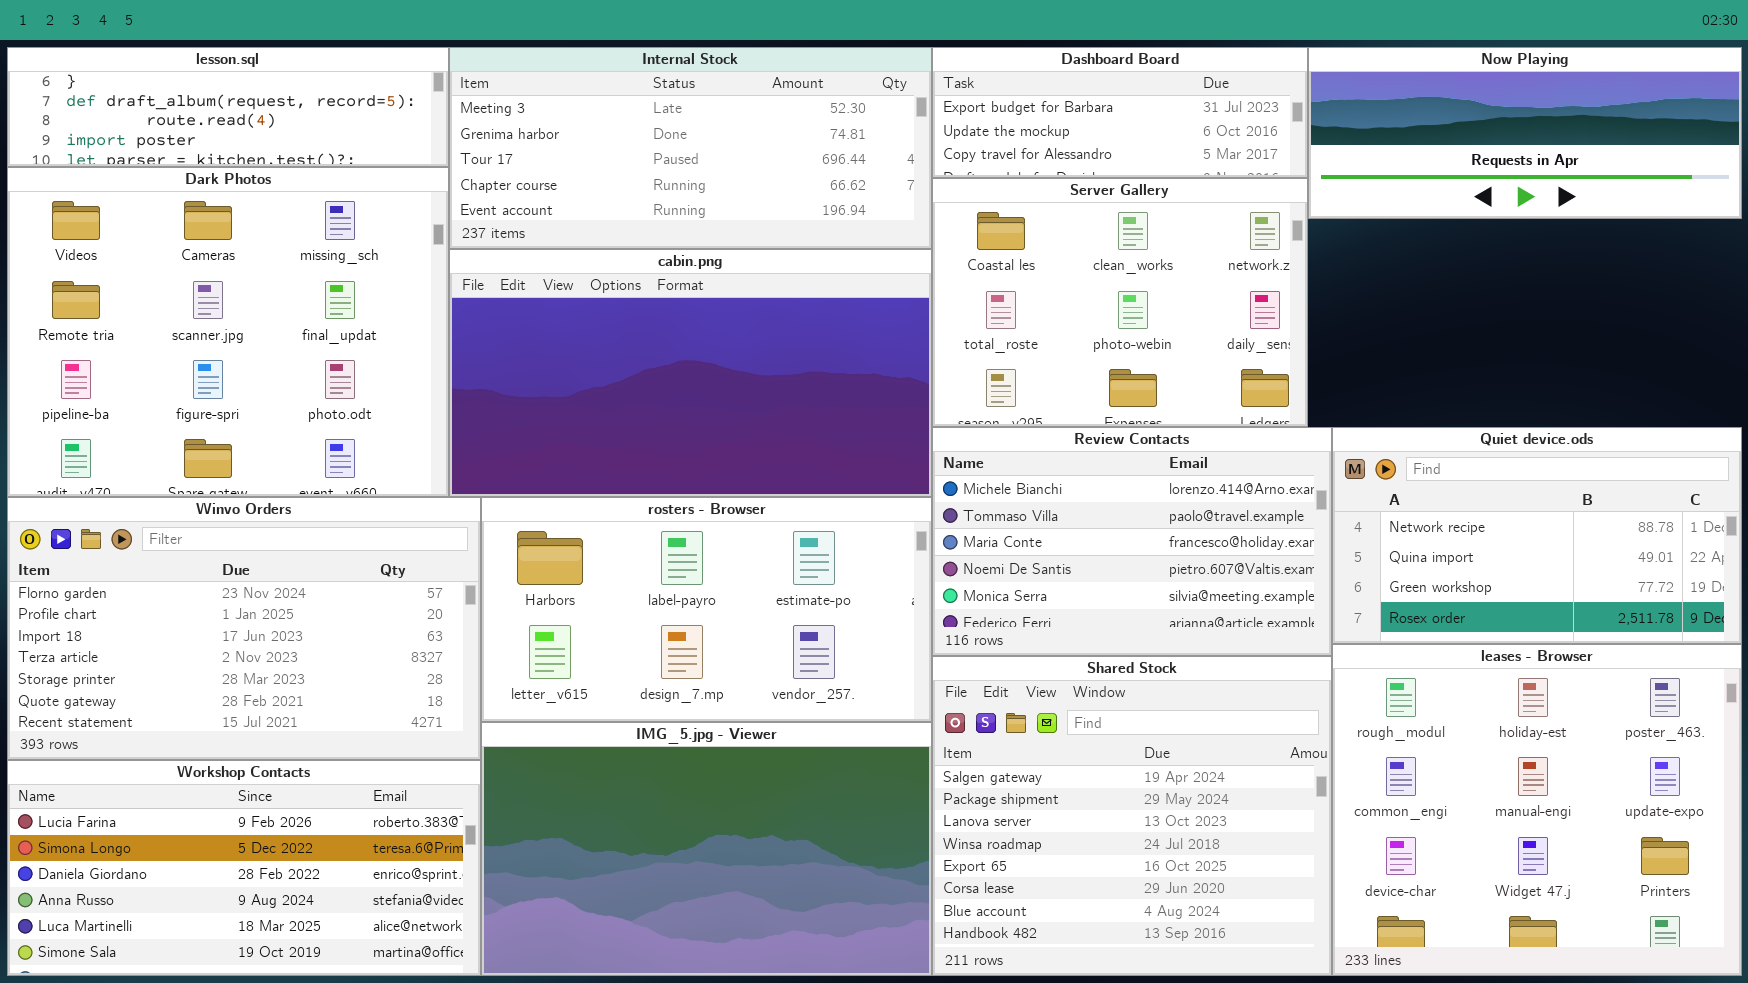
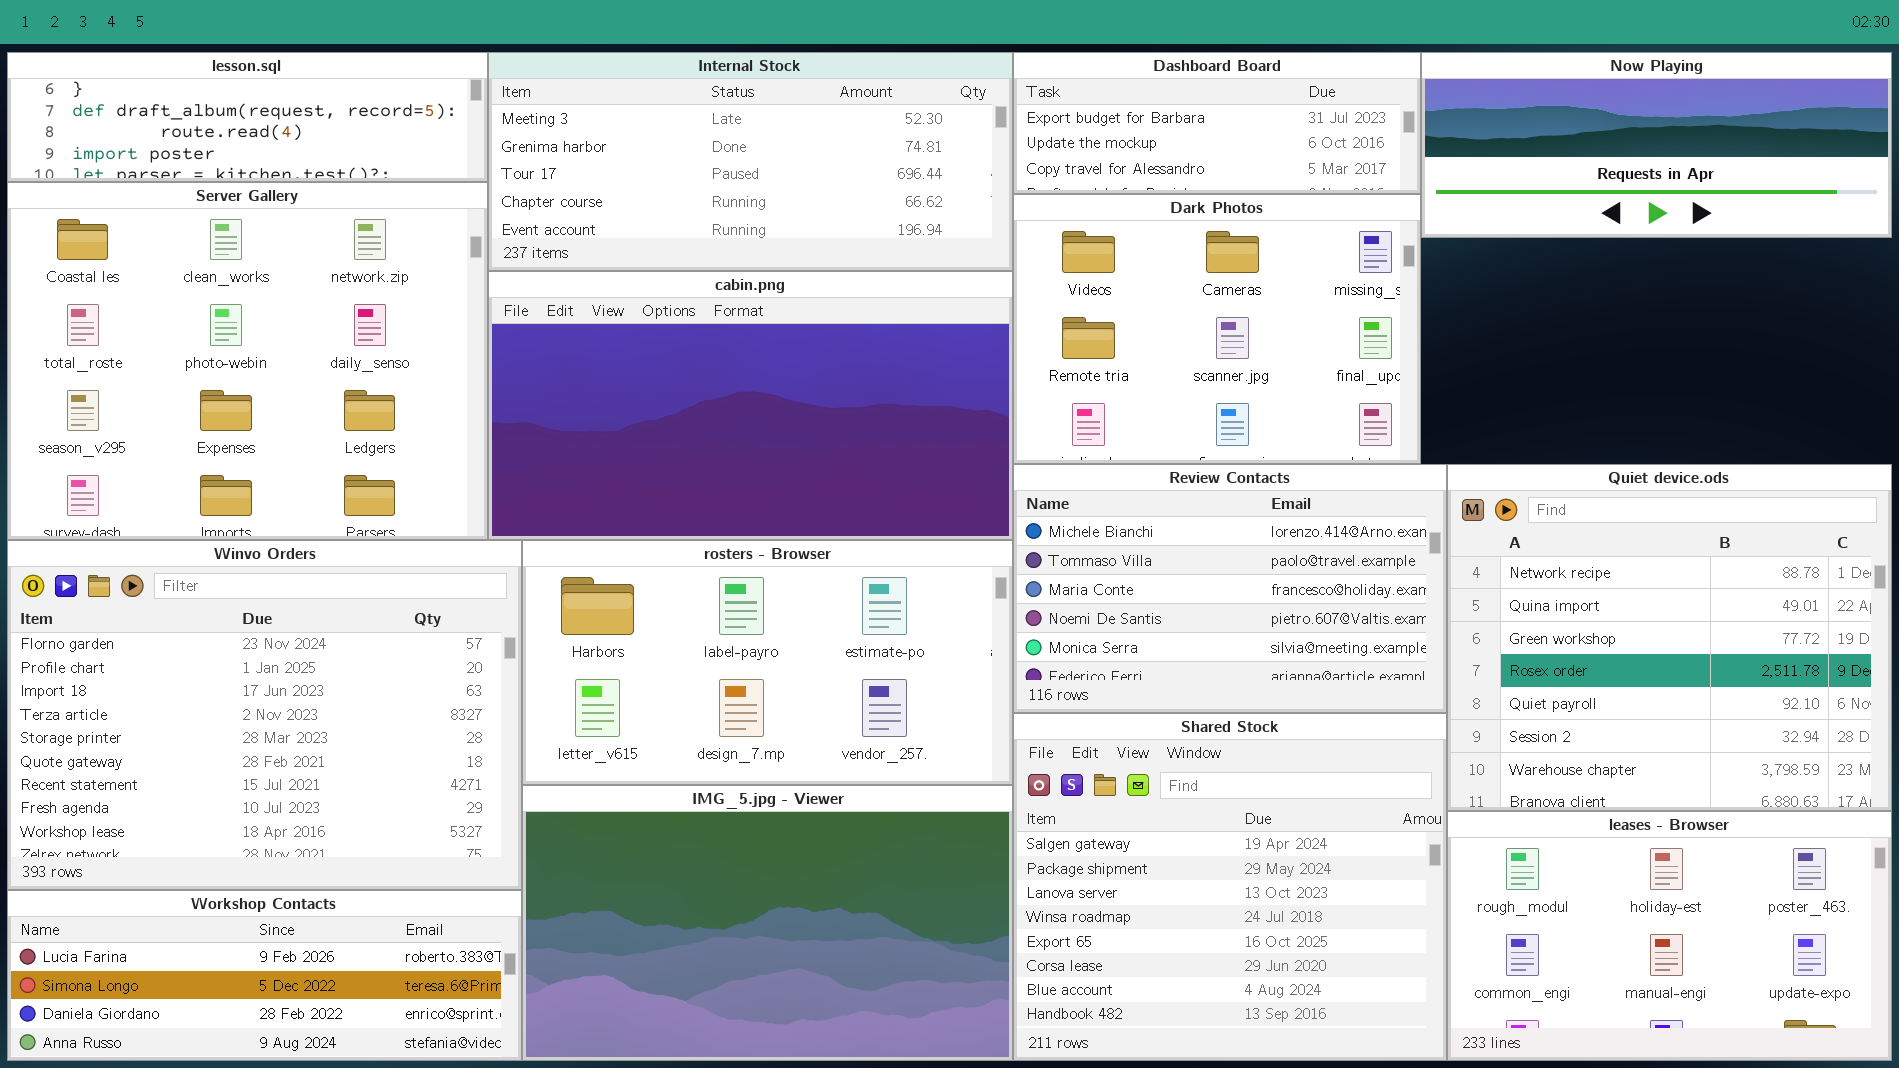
Dark Photos: [7,167,449,497] -> [1013,194,1421,464], moved, resized
Server Gallery: [932,178,1308,427] -> [7,182,488,540], moved, resized
Quiet device.ods: [1332,427,1742,644] -> [1447,464,1892,811], resized
Winvo Orders: [7,497,481,760] -> [7,540,522,890], resized
leases - Browser: [1332,644,1742,976] -> [1447,811,1892,1061], resized
Workshop Contacts: [7,760,481,976] -> [7,890,522,1061], resized

